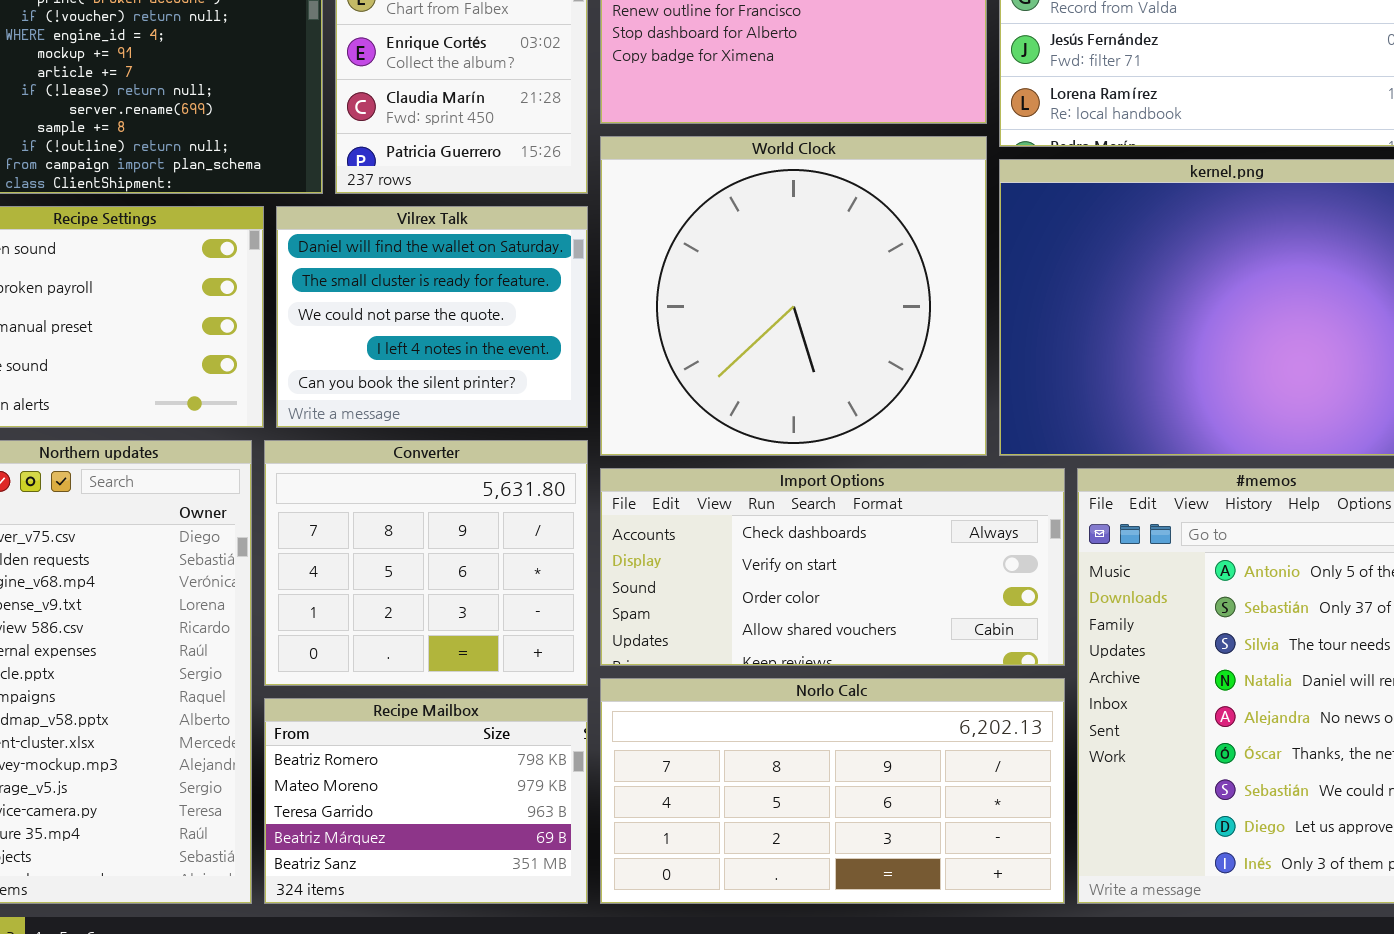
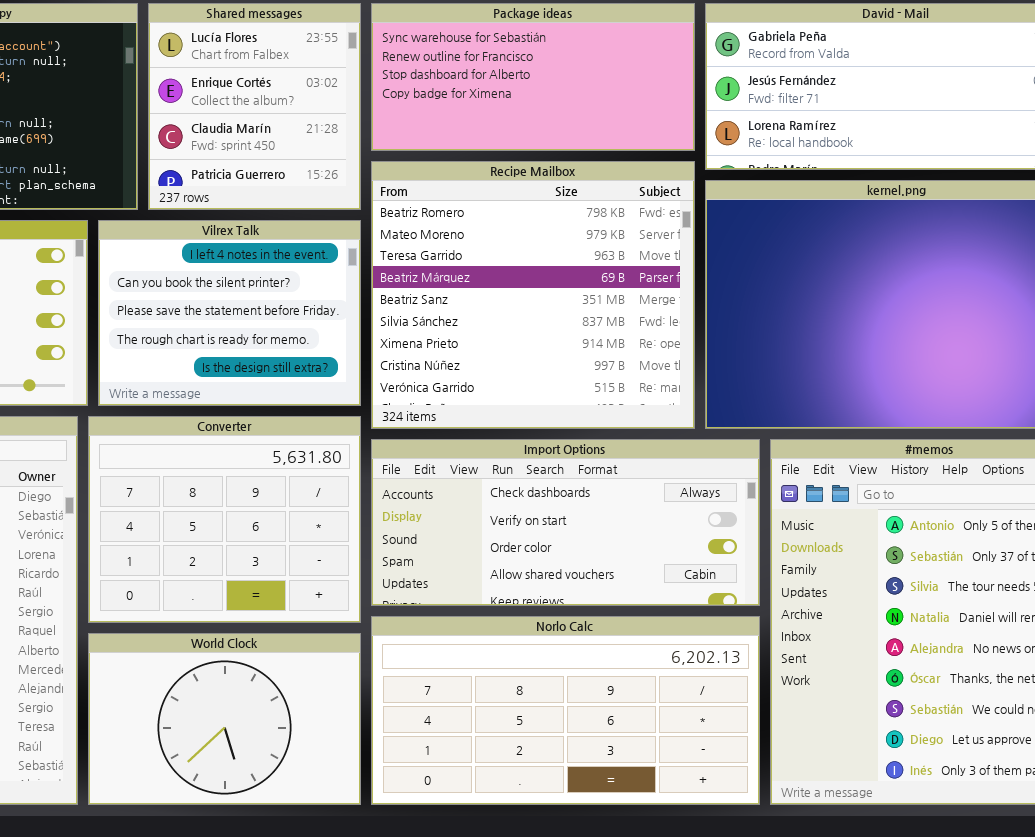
World Clock: [600,136,987,456] -> [88,633,361,805], moved, resized
Vilrex Talk: [276,206,588,428] -> [98,220,361,406], scrolled down 3 rows
Recipe Mailbox: [264,698,588,904] -> [371,161,695,429], moved, resized

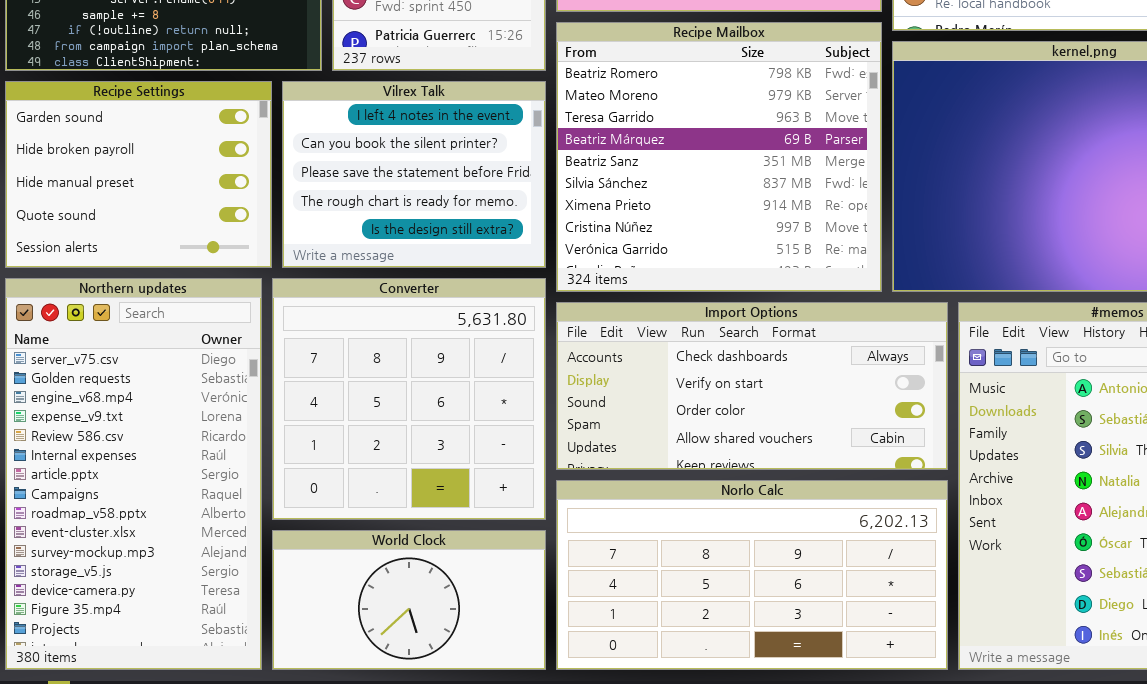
Converter: [88,416,361,623] -> [272,278,546,520], resized
World Clock: [88,633,361,805] -> [272,530,546,670], resized

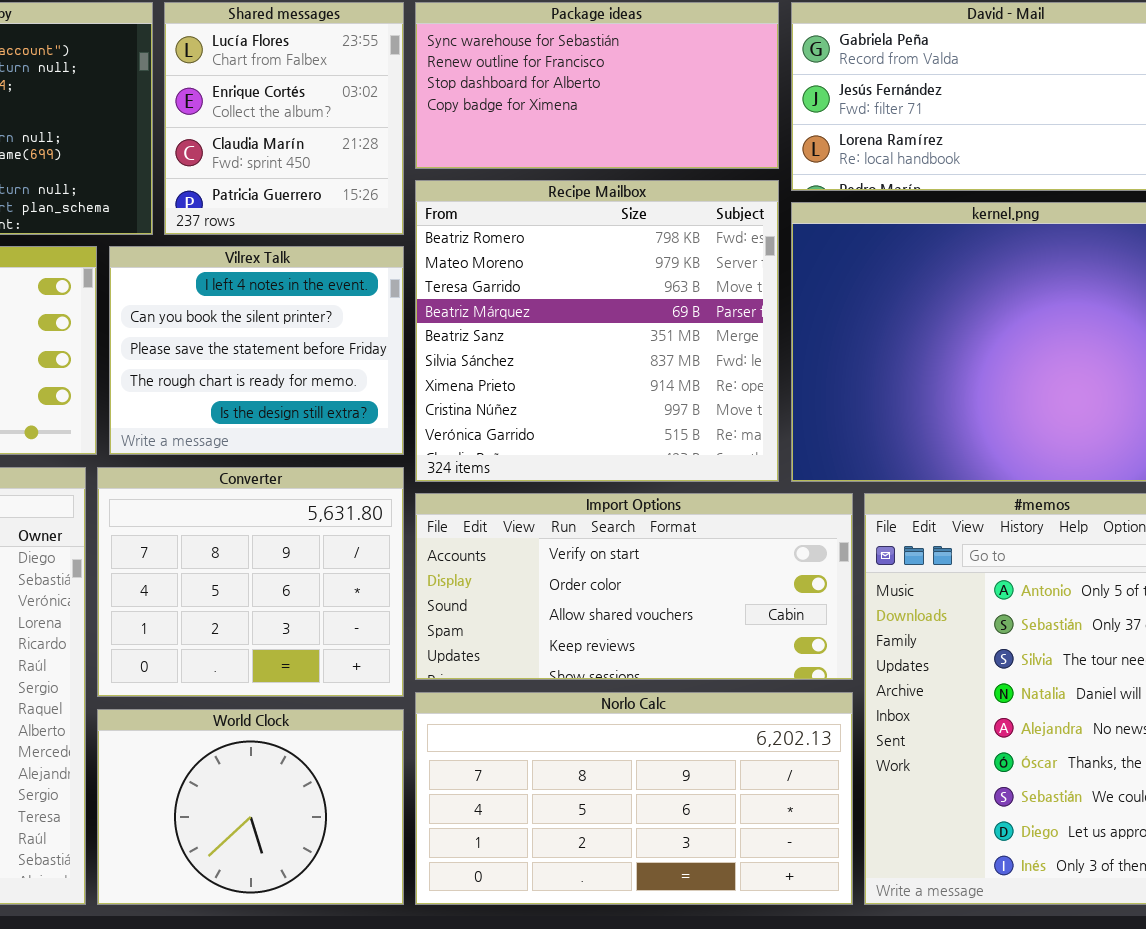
Converter: [272,278,546,520] -> [97,467,404,697], resized
Import Options: [556,302,948,470] -> [415,493,853,680], scrolled down 1 row
World Clock: [272,530,546,670] -> [97,709,404,905], resized

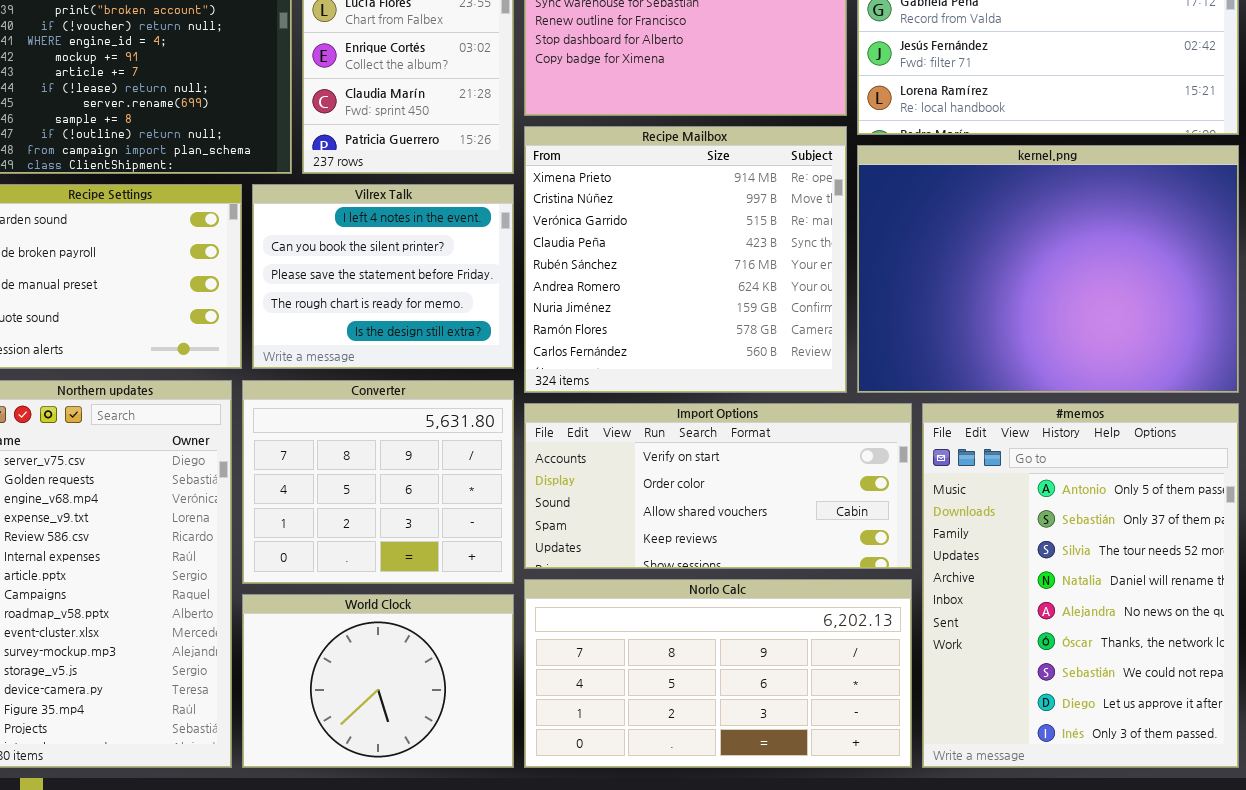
Recipe Mailbox: [415,180,779,482] -> [524,126,847,393], scrolled down 6 rows

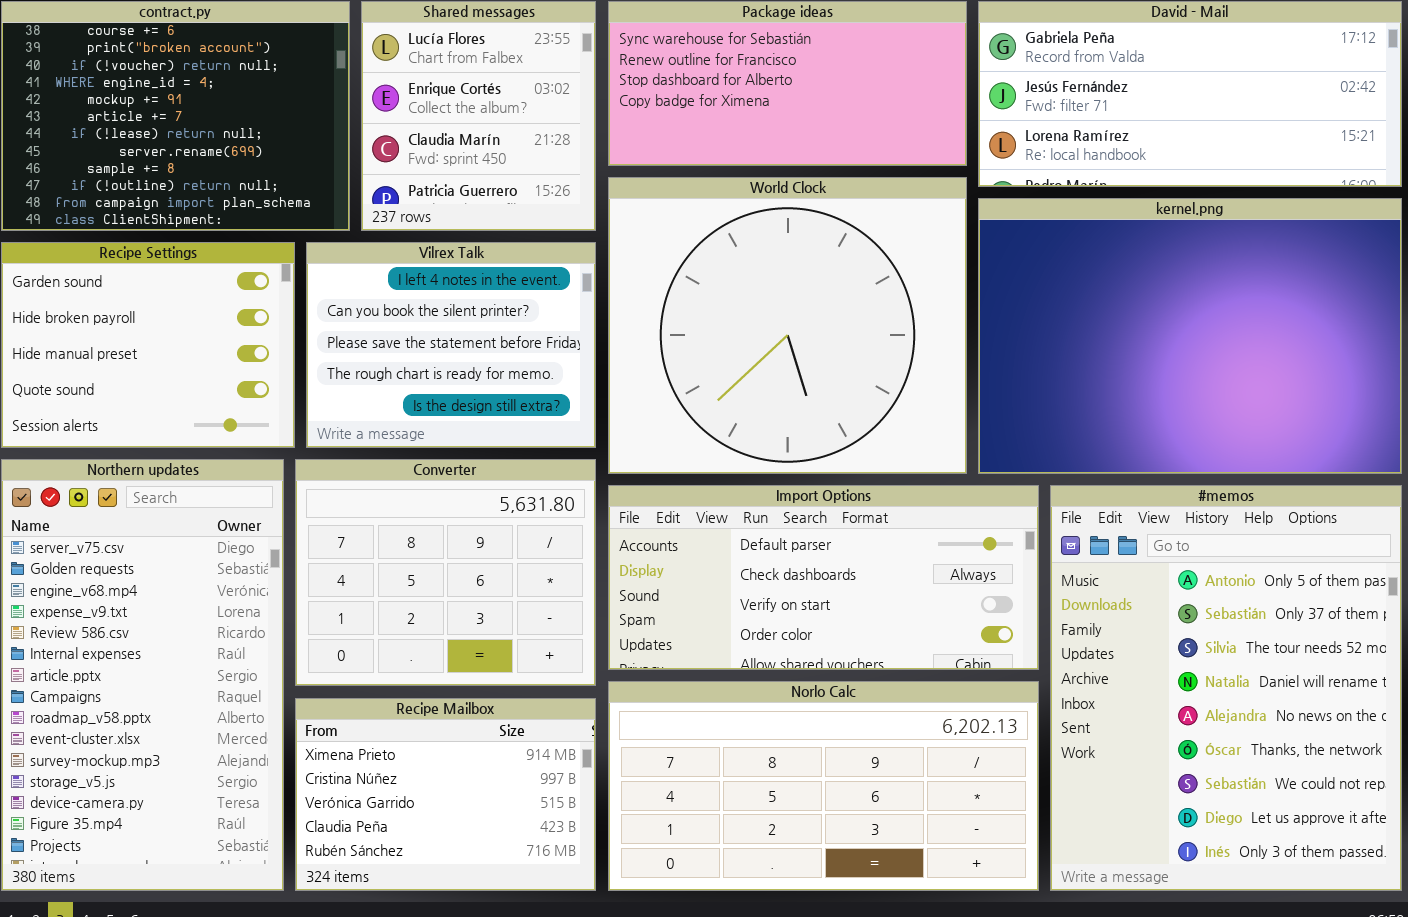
Recipe Mailbox: [524,126,847,393] -> [295,698,596,891], moved, resized
Import Options: [524,403,912,569] -> [608,485,1039,670], scrolled up 2 rows
World Clock: [242,594,514,768] -> [608,177,967,474], moved, resized

